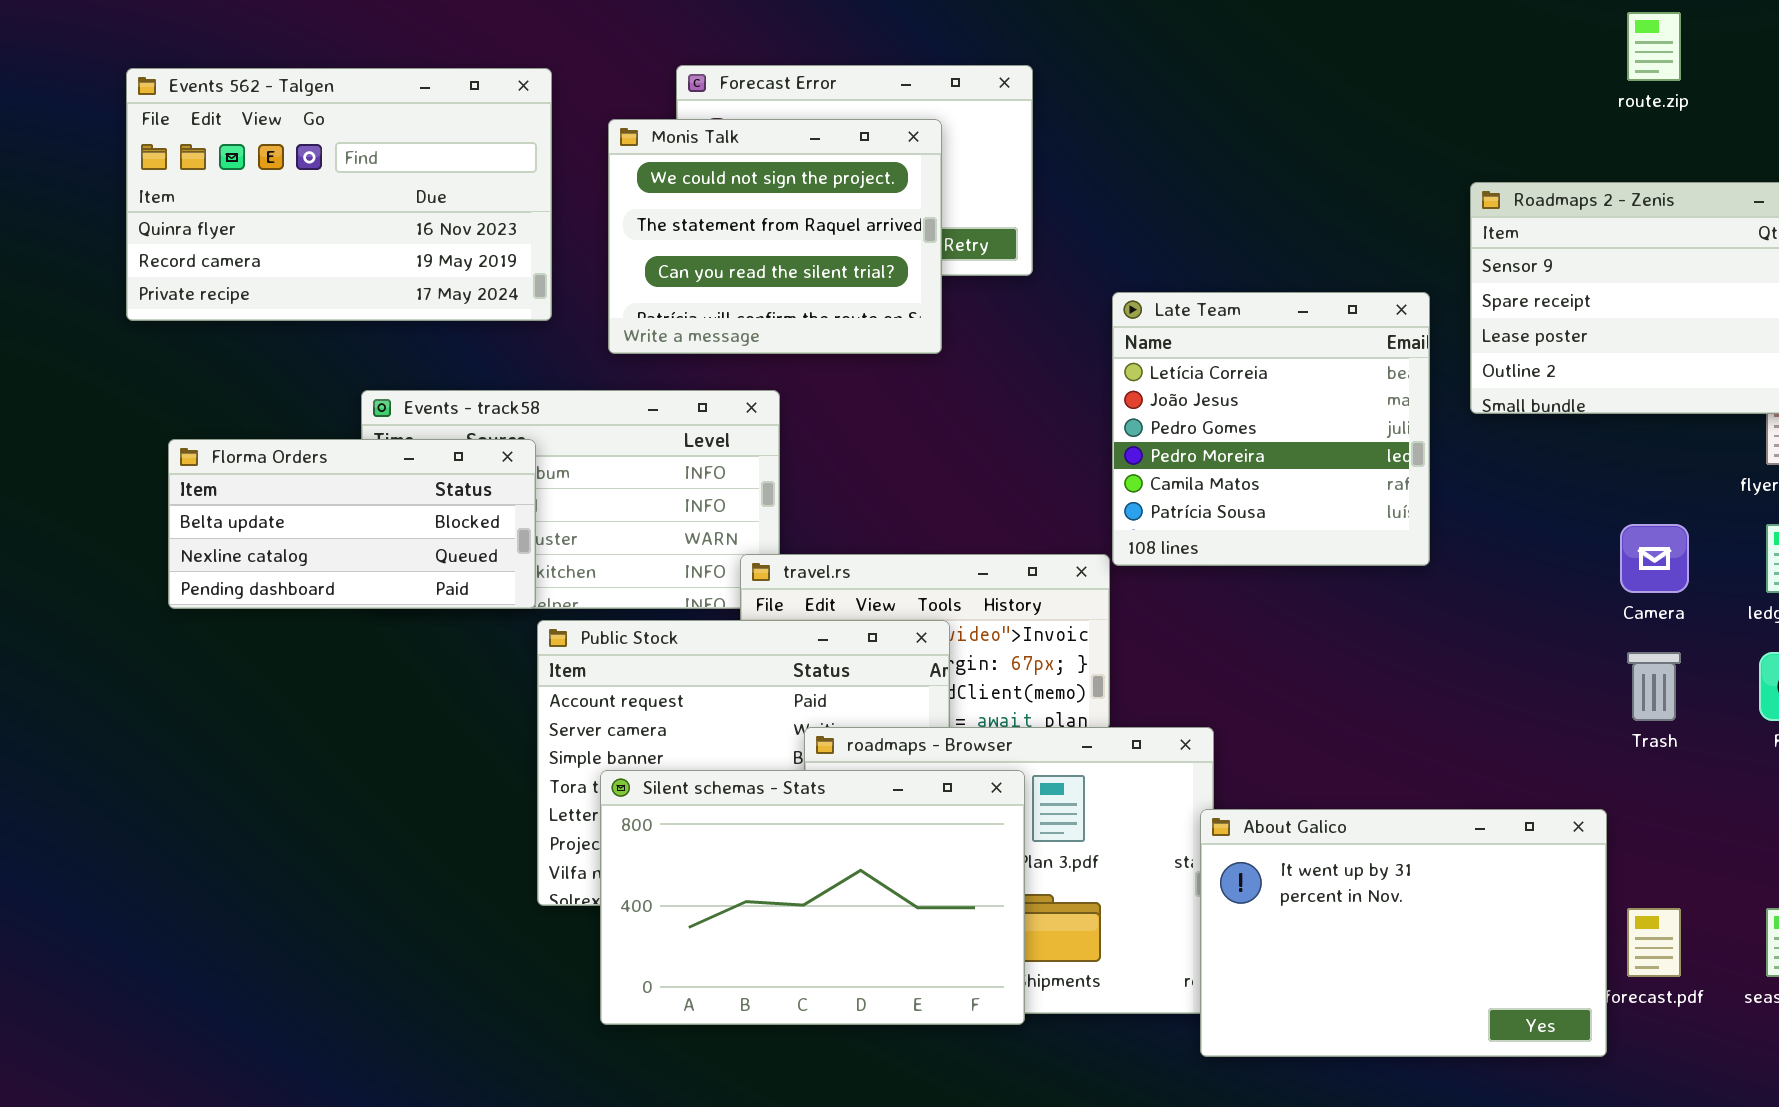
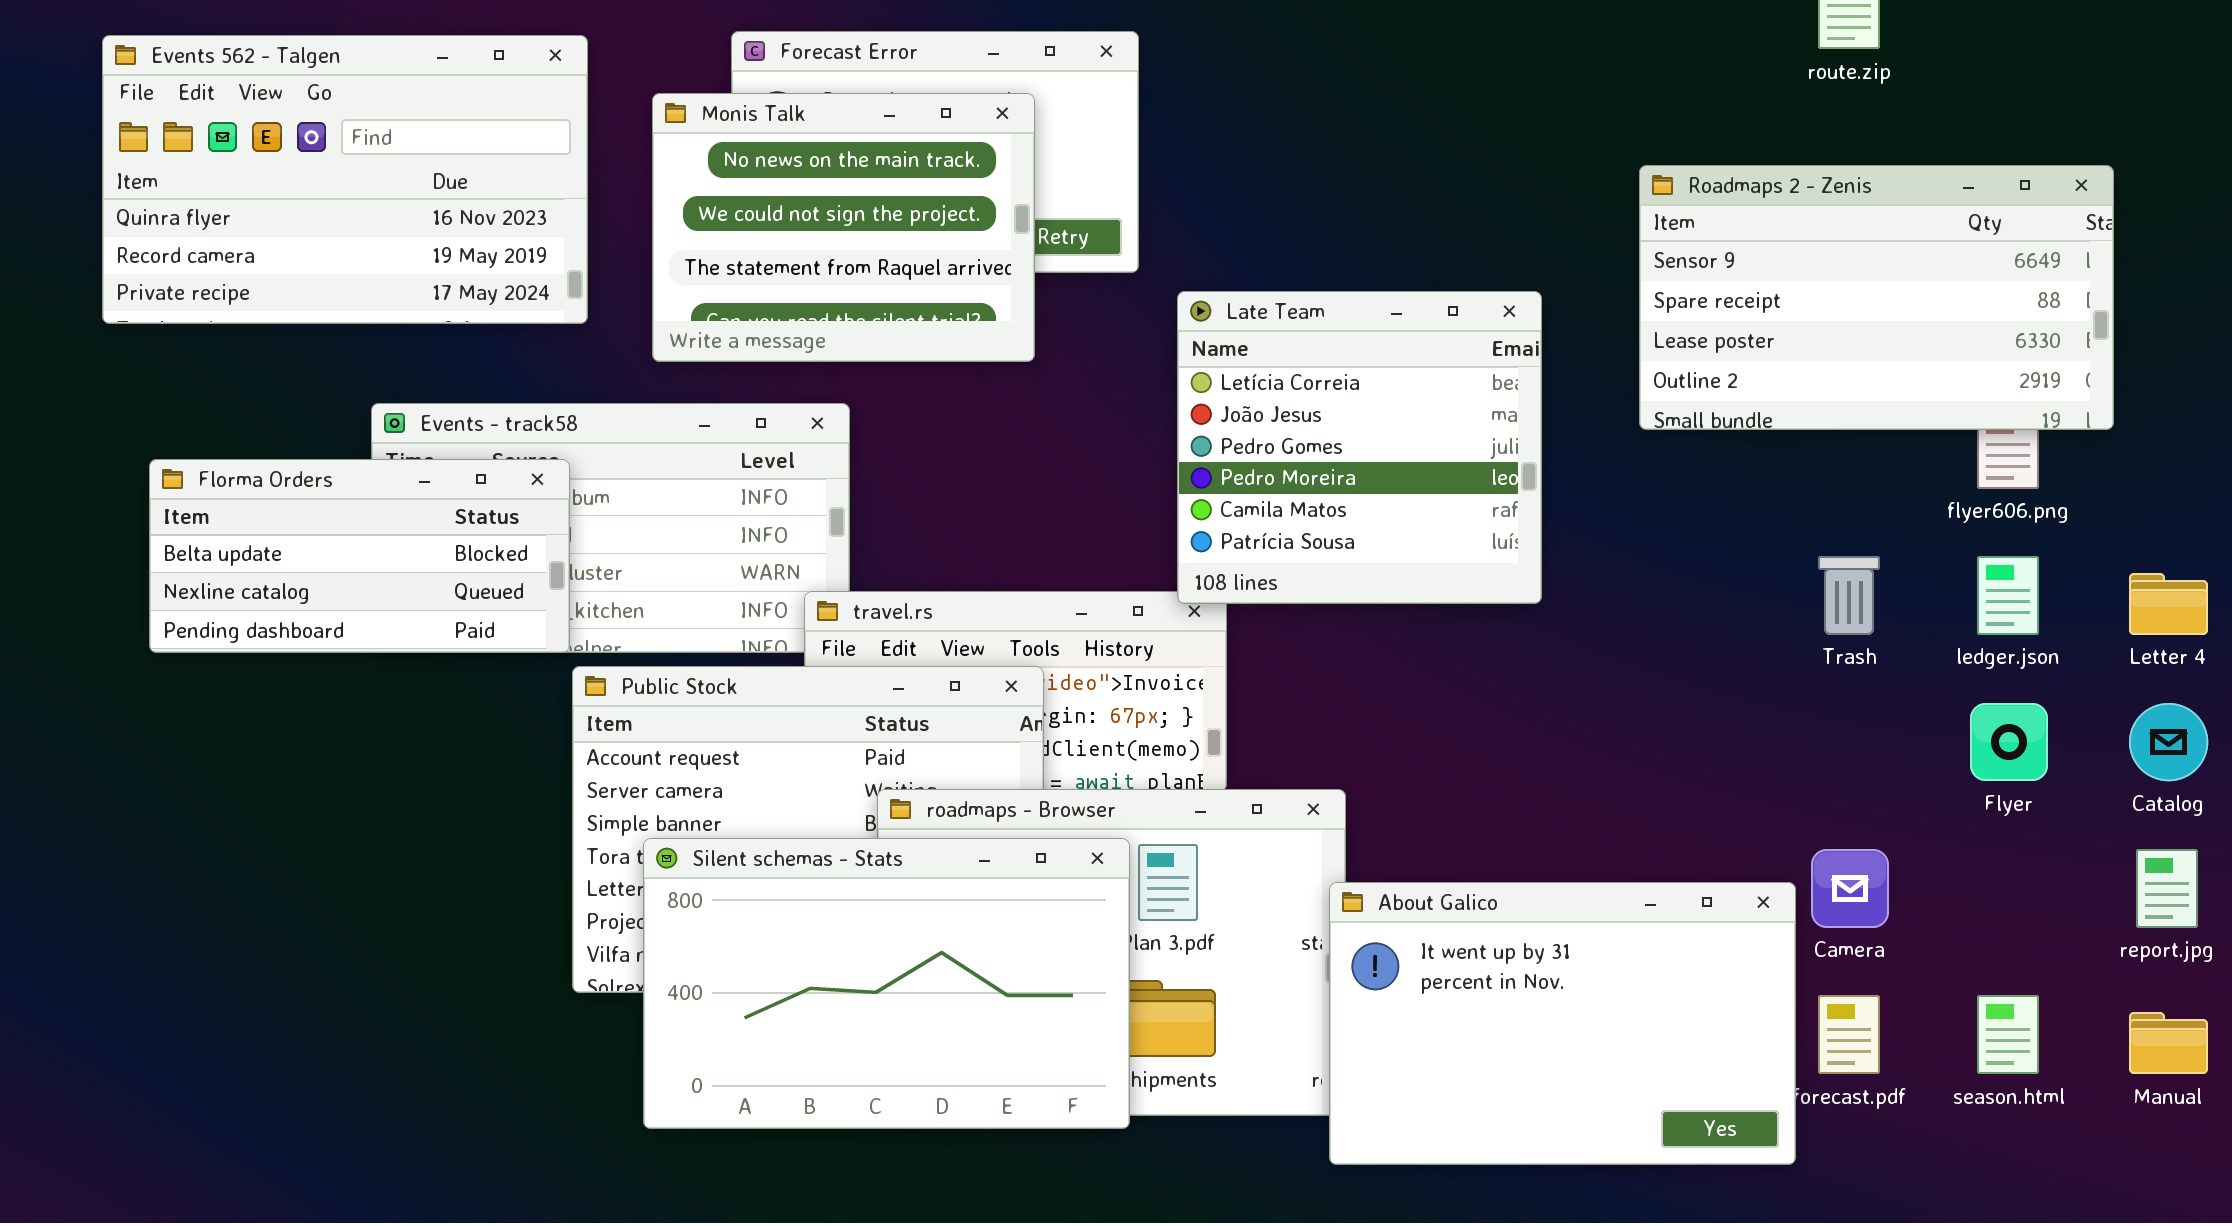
Monis Talk: [608,119,942,354] -> [652,93,1035,362], scrolled up 1 row
Late Team: [1112,292,1430,566] -> [1177,291,1542,604], moved
Camera: [1620,524,1689,593] -> [1811,849,1889,928], moved
Trash: [1627,652,1681,721] -> [1818,556,1880,635], moved

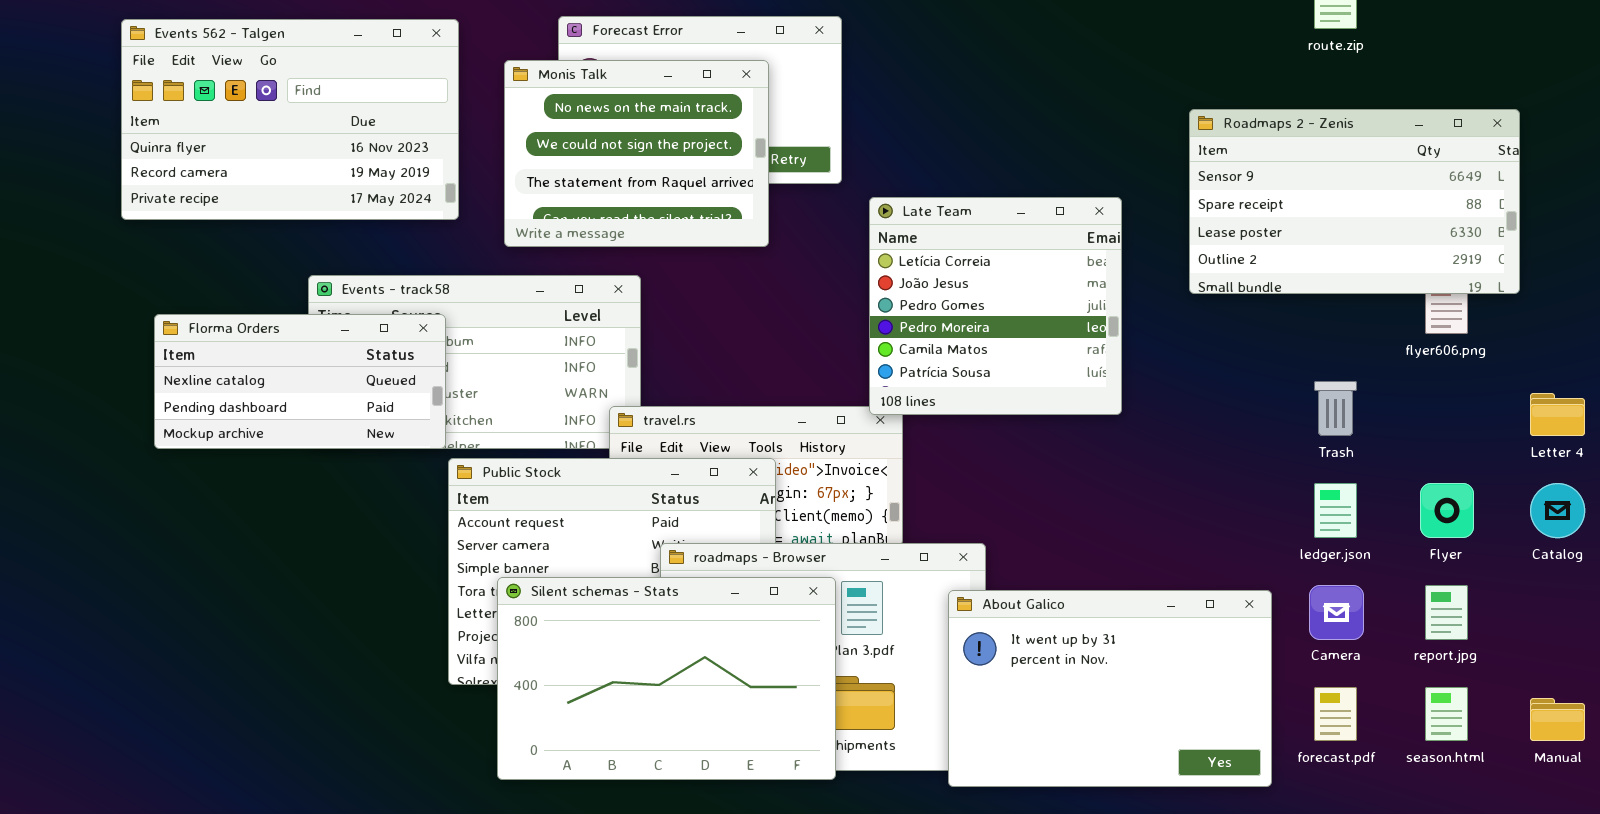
Florma Orders: [149,459,570,653] -> [154,314,446,449], scrolled down 1 row
ledger.json: [1977,556,2039,635] -> [1314,483,1357,538], moved
report.jpg: [2136,849,2198,928] -> [1425,585,1468,640], moved
About Galico: [1329,882,1796,1165] -> [948,590,1272,787], moved

